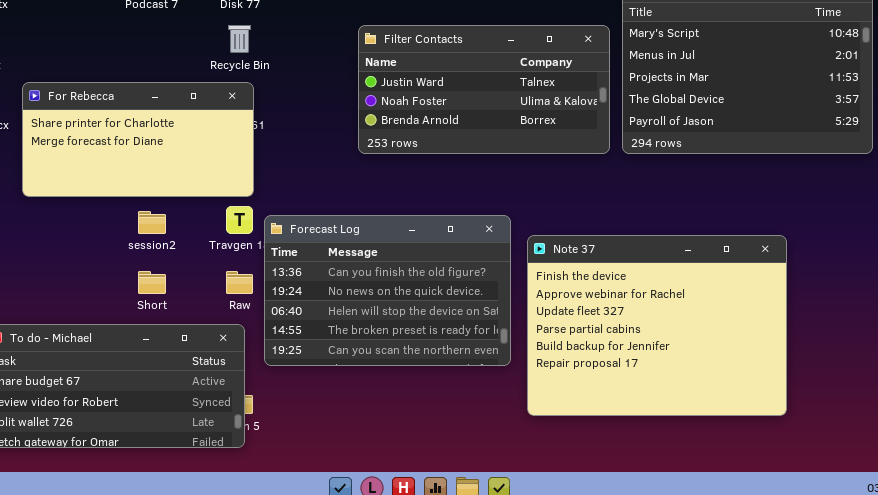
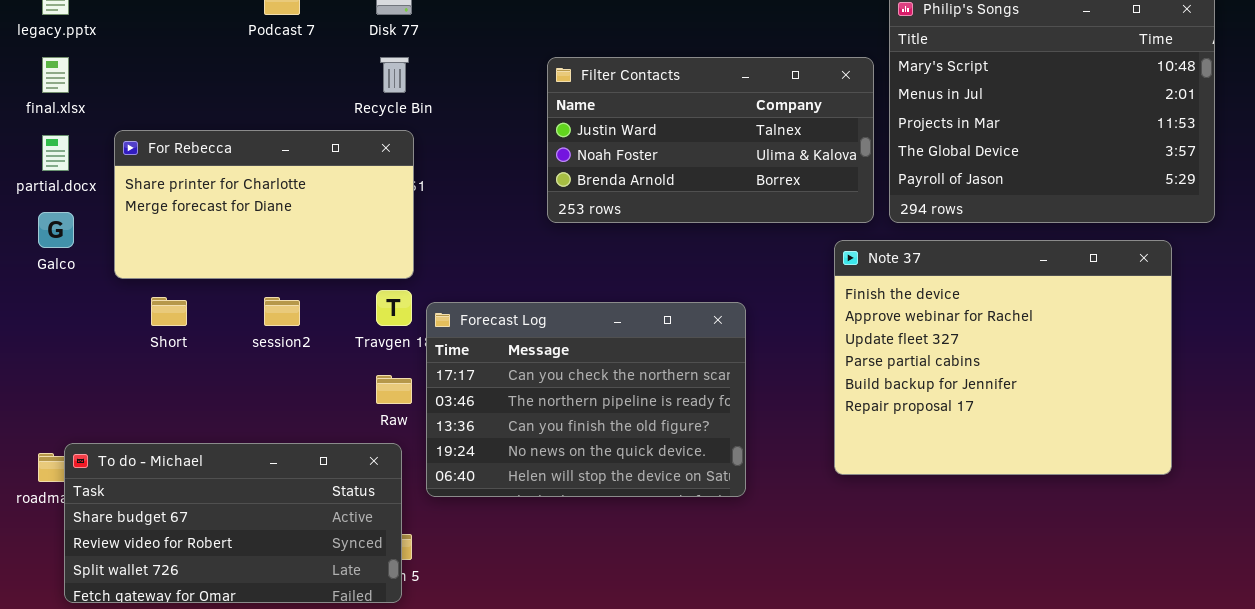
Forecast Log: [264,215,511,366] -> [426,302,746,497], scrolled up 2 rows
Note 37: [527,235,787,416] -> [834,240,1172,475], moved
Short: [138,271,166,294] -> [151,297,187,326], moved

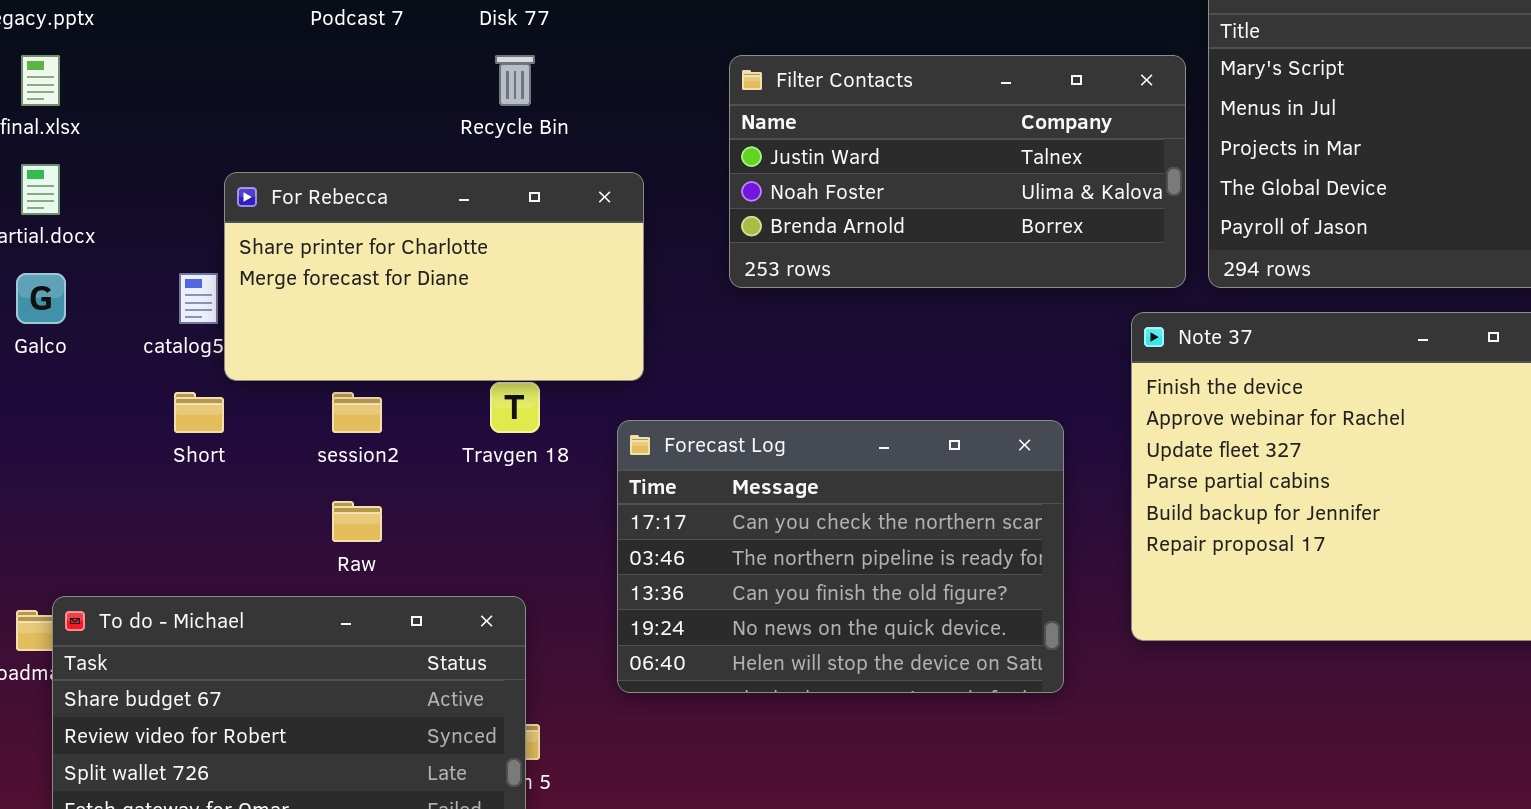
For Rebecca: [114,130,414,279] -> [224,172,644,381], moved
Forecast Log: [426,302,746,497] -> [617,420,1064,693], moved
Raw: [376,375,412,404] -> [332,501,382,542], moved

